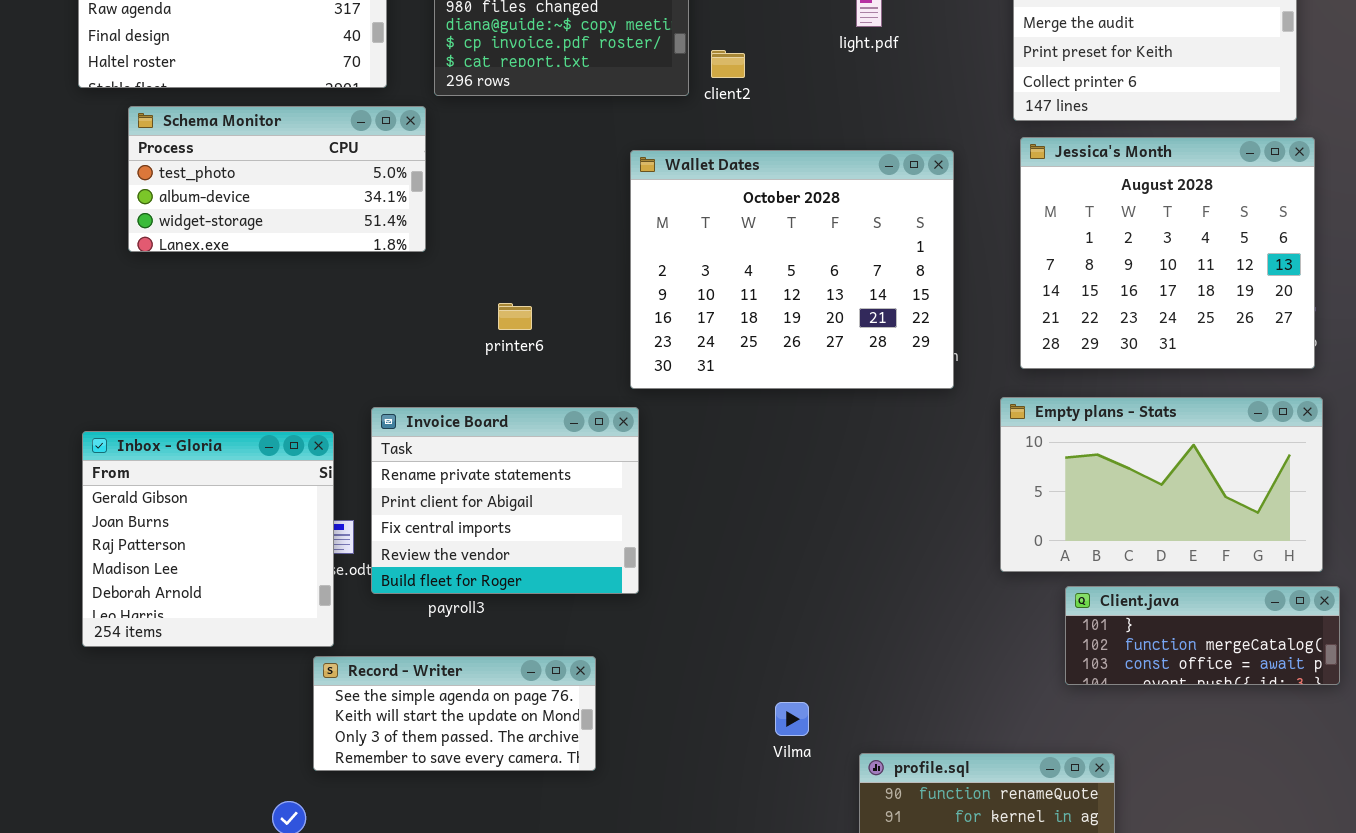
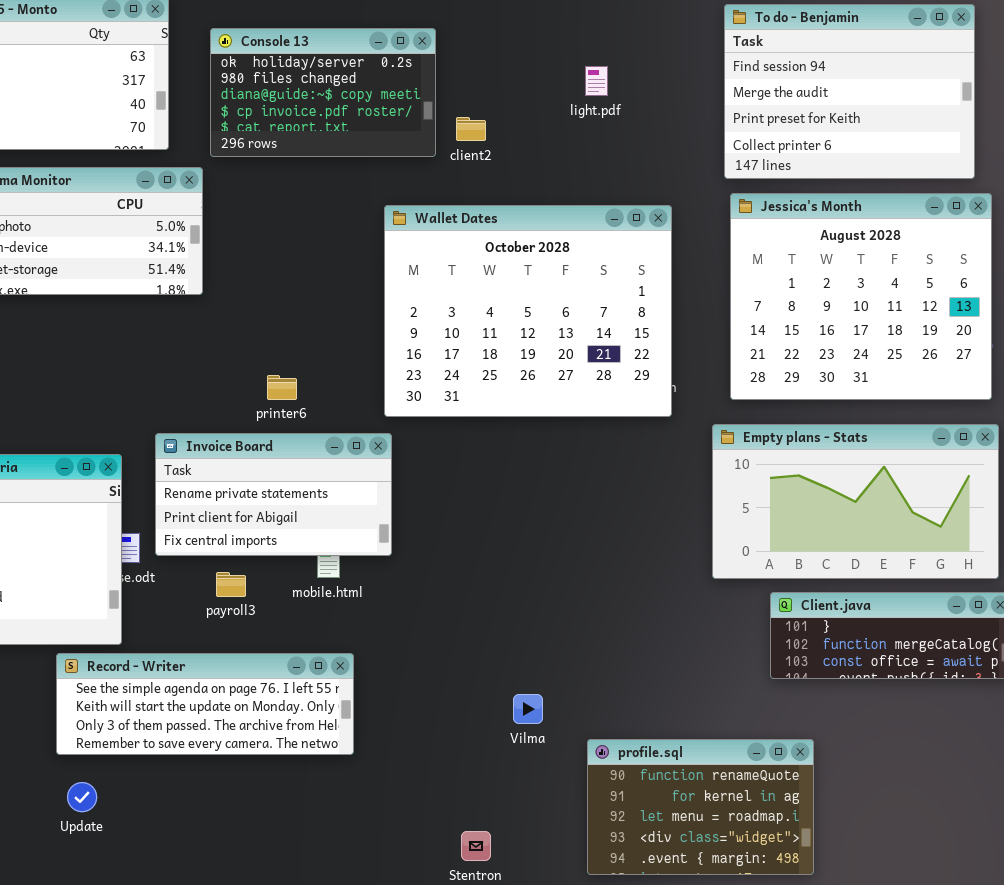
printer6: [498,303,532,330] -> [267,375,297,400], moved
Invoice Board: [371,407,639,594] -> [155,433,392,556], resized
Record - Writer: [313,656,596,771] -> [56,653,354,755], resized

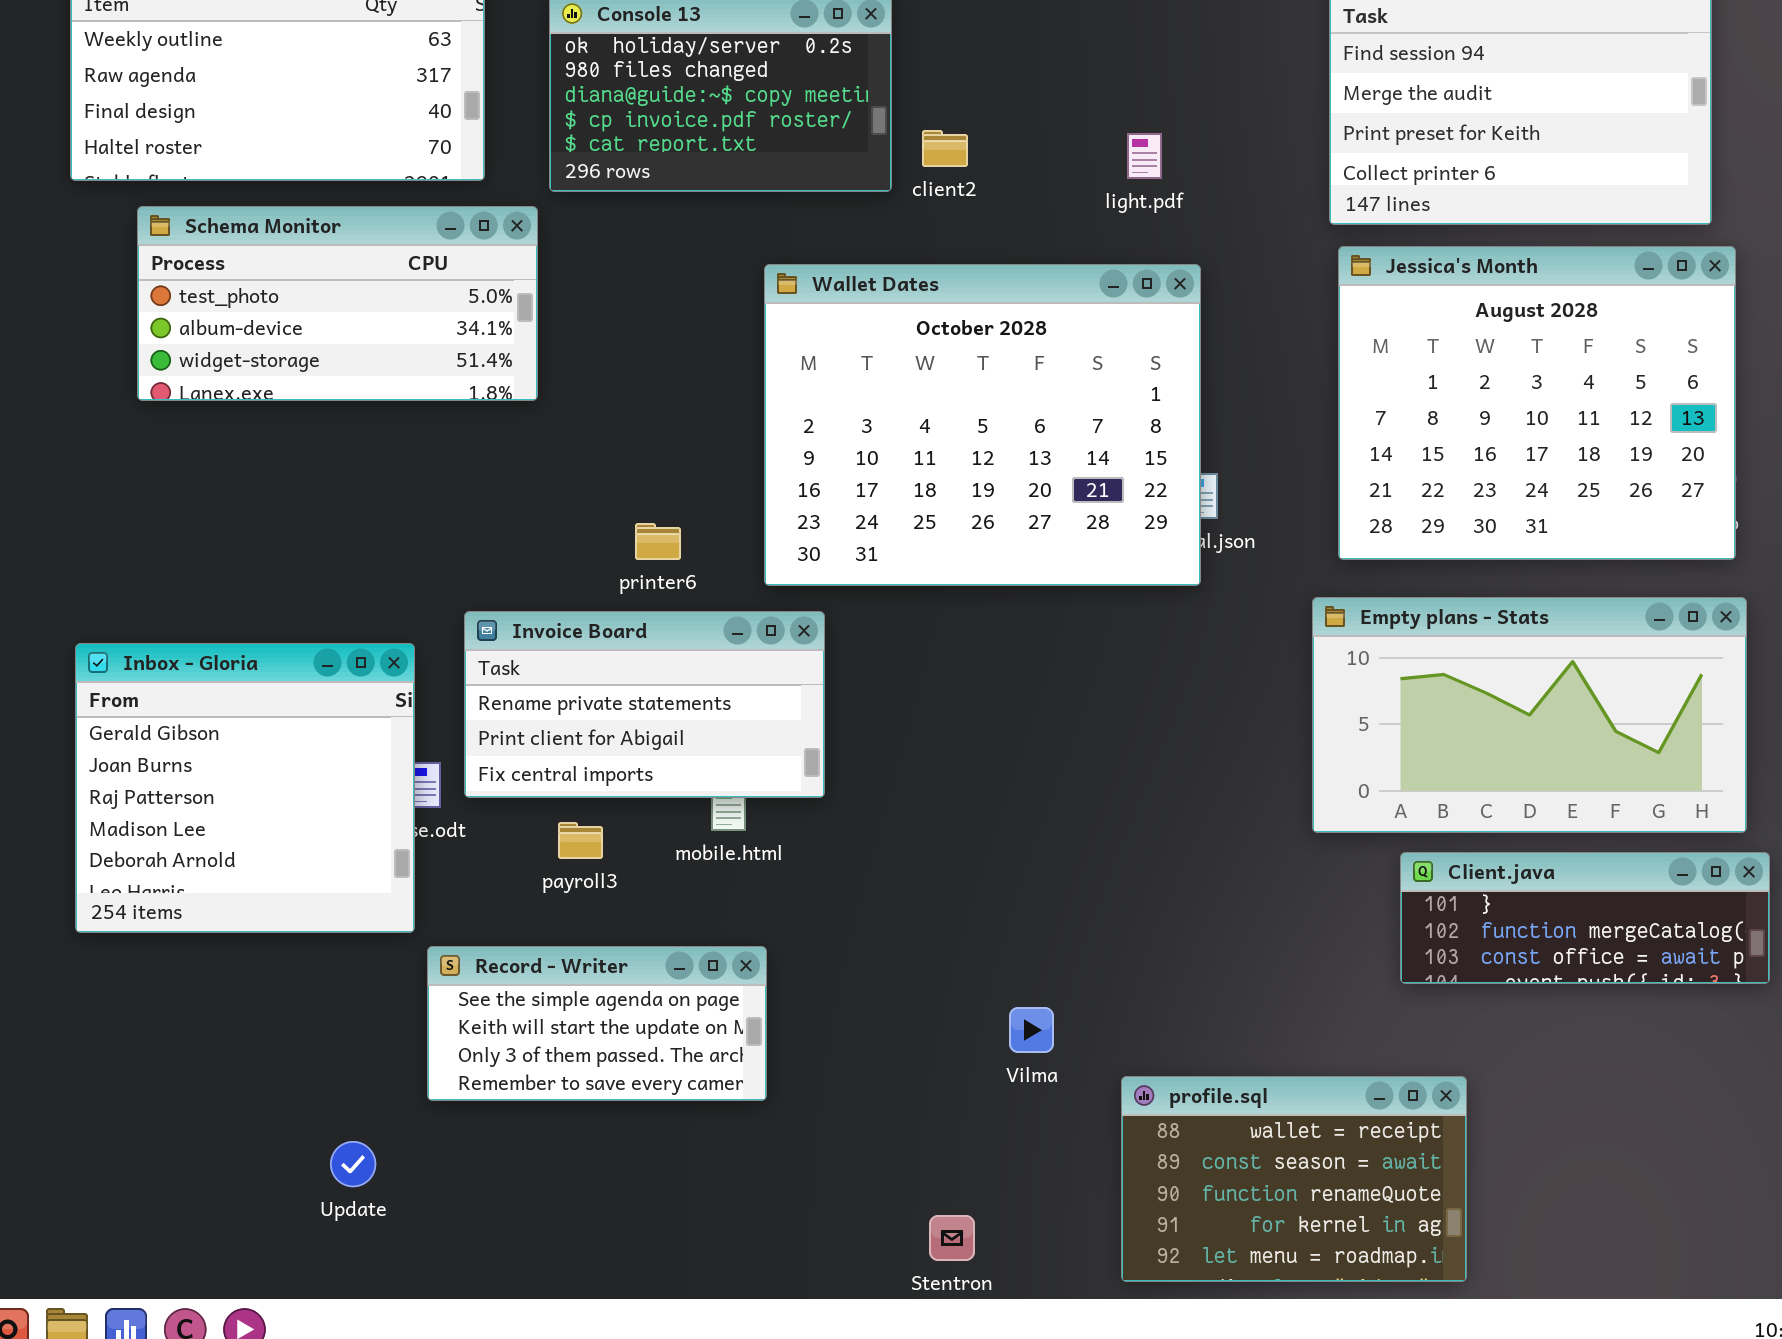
light.pdf: [585,66,608,96] -> [1127,133,1162,179], moved
Wallet Dates: [384,205,672,417] -> [764,264,1201,586], moved
Record - Writer: [56,653,354,755] -> [427,946,767,1101], resized
profile.sql: [587,739,814,875] -> [1121,1076,1467,1282], scrolled up 2 rows

